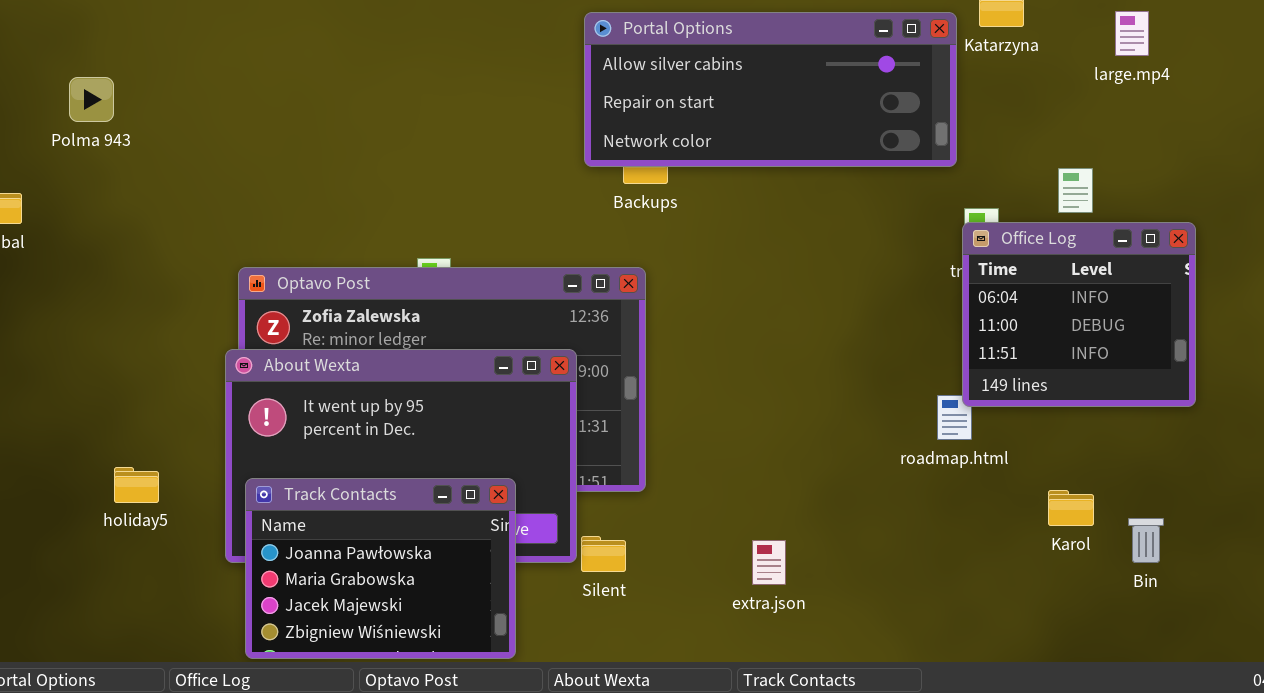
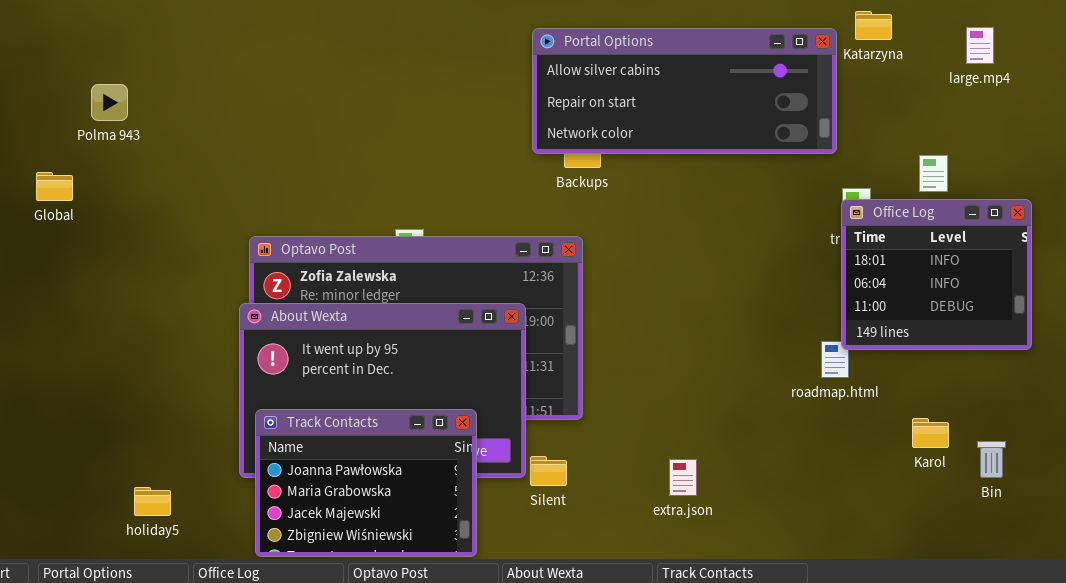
Polma 943: [69,77,114,122] -> [91,84,128,121], moved
Office Log: [962,222,1196,407] -> [841,199,1032,350], scrolled up 1 row
holiday5: [114,467,159,503] -> [134,487,171,516], moved

